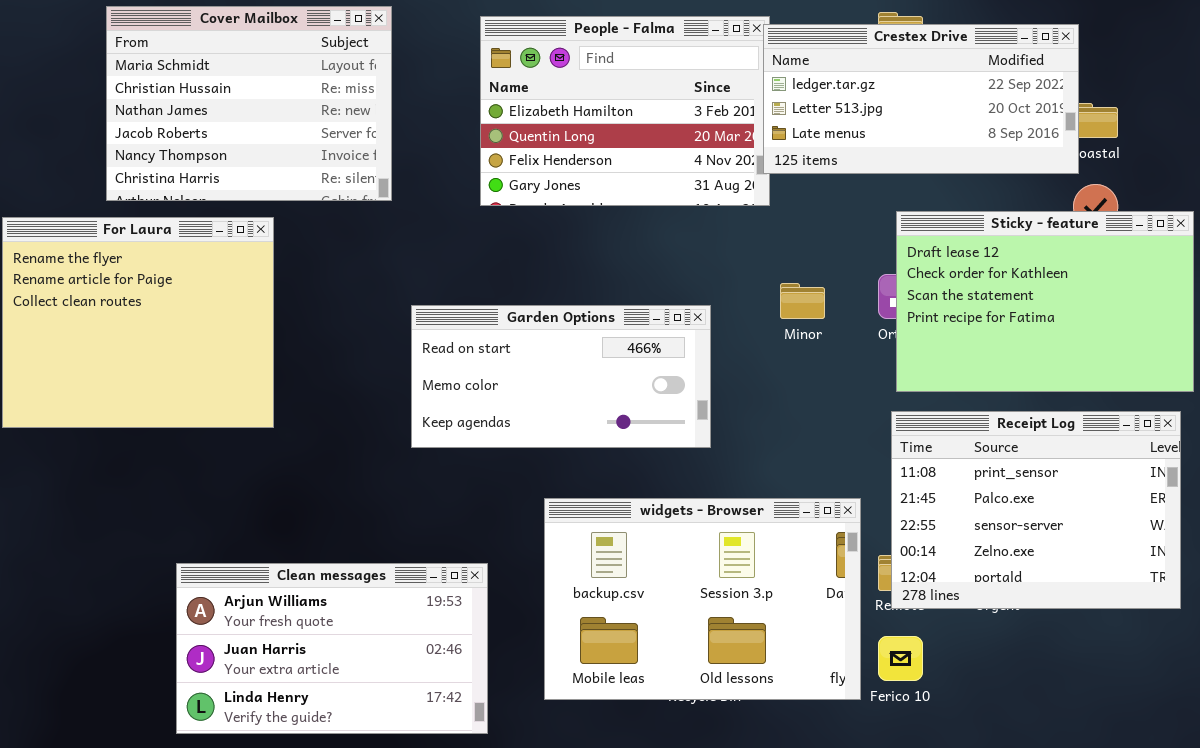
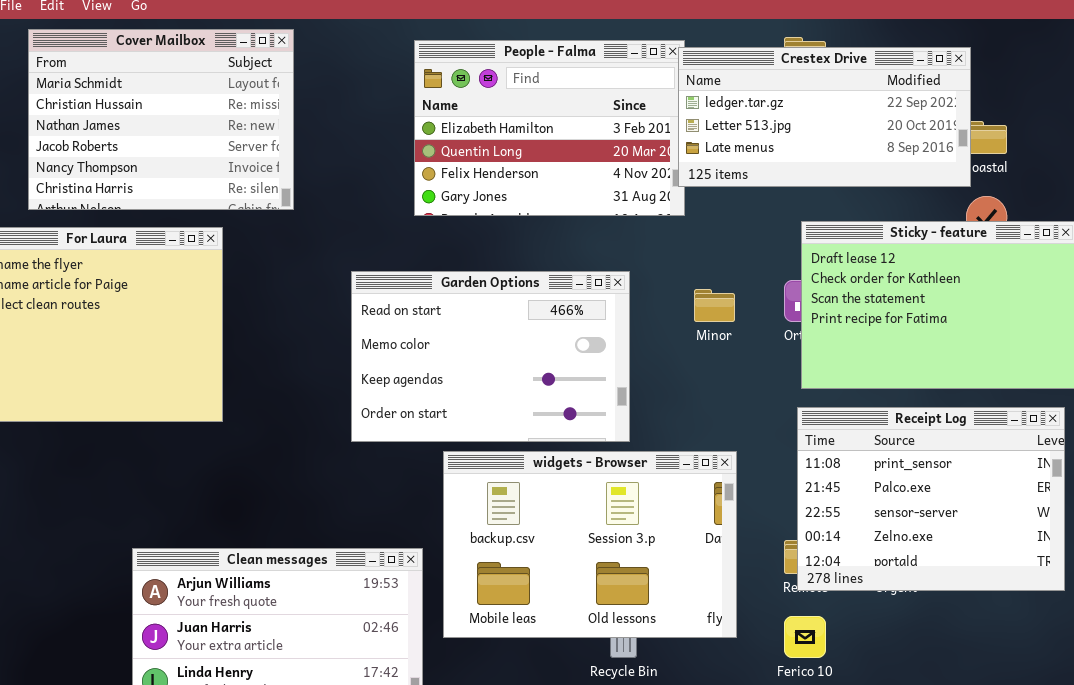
Cover Mailbox: [106,6,392,201] -> [28,29,294,210], moved
Garden Options: [411,305,711,448] -> [351,271,630,442], resized
widgets - Browser: [544,498,861,700] -> [443,451,737,638], moved

